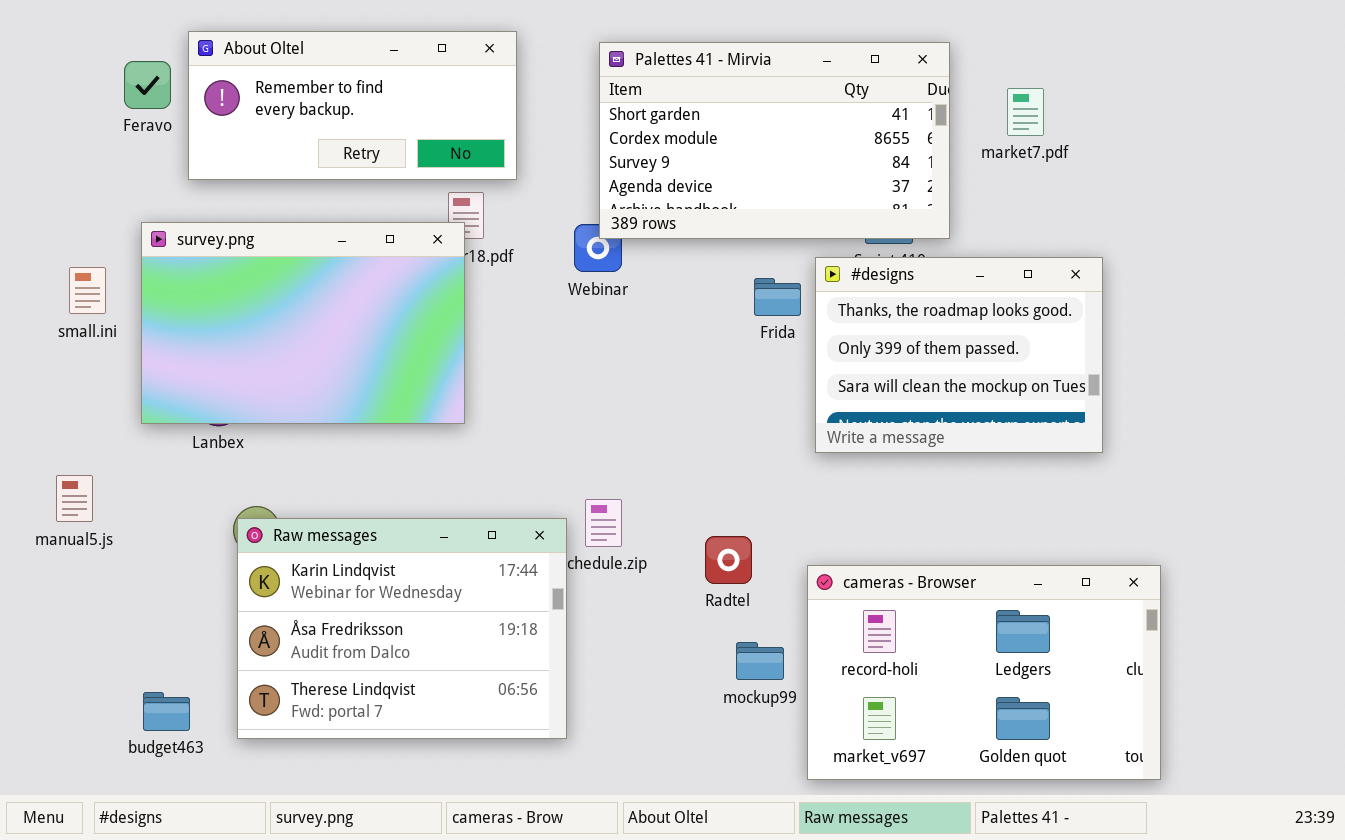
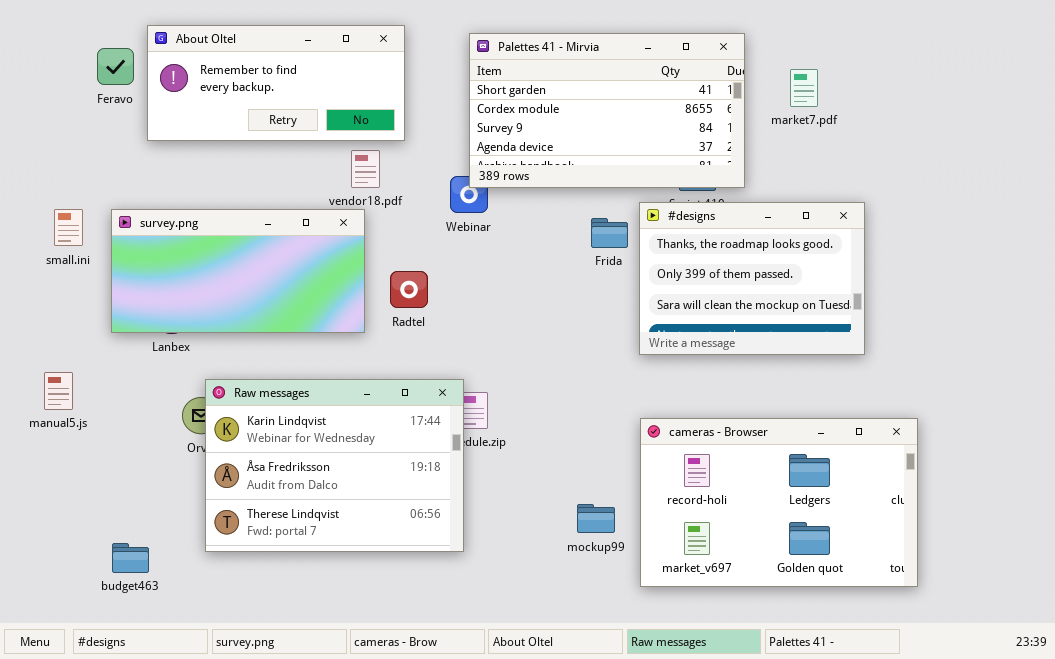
survey.png: [141,222,465,424] -> [111,209,365,333], resized
Raw messages: [237,518,567,739] -> [205,379,464,552], moved
Radtel: [705,536,752,584] -> [390,271,428,308], moved
cameras - Browser: [807,565,1161,780] -> [640,418,918,587], moved

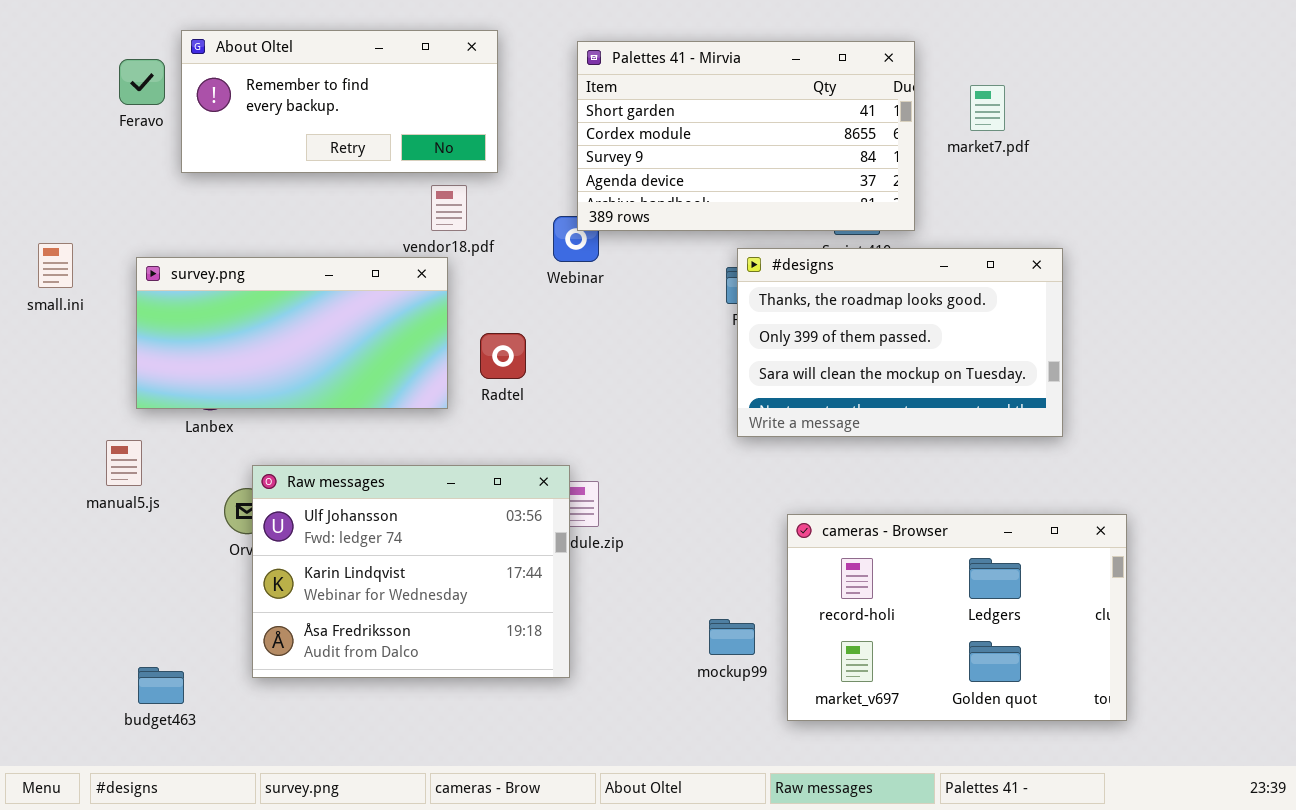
#designs: [639,202,865,355] -> [737,248,1063,437], resized
small.ini: [54,209,83,246] -> [38,243,73,288], moved
manual5.js: [44,372,73,410] -> [106,440,142,486], moved
Raw messages: [205,379,464,552] -> [252,465,570,678], scrolled up 1 row

